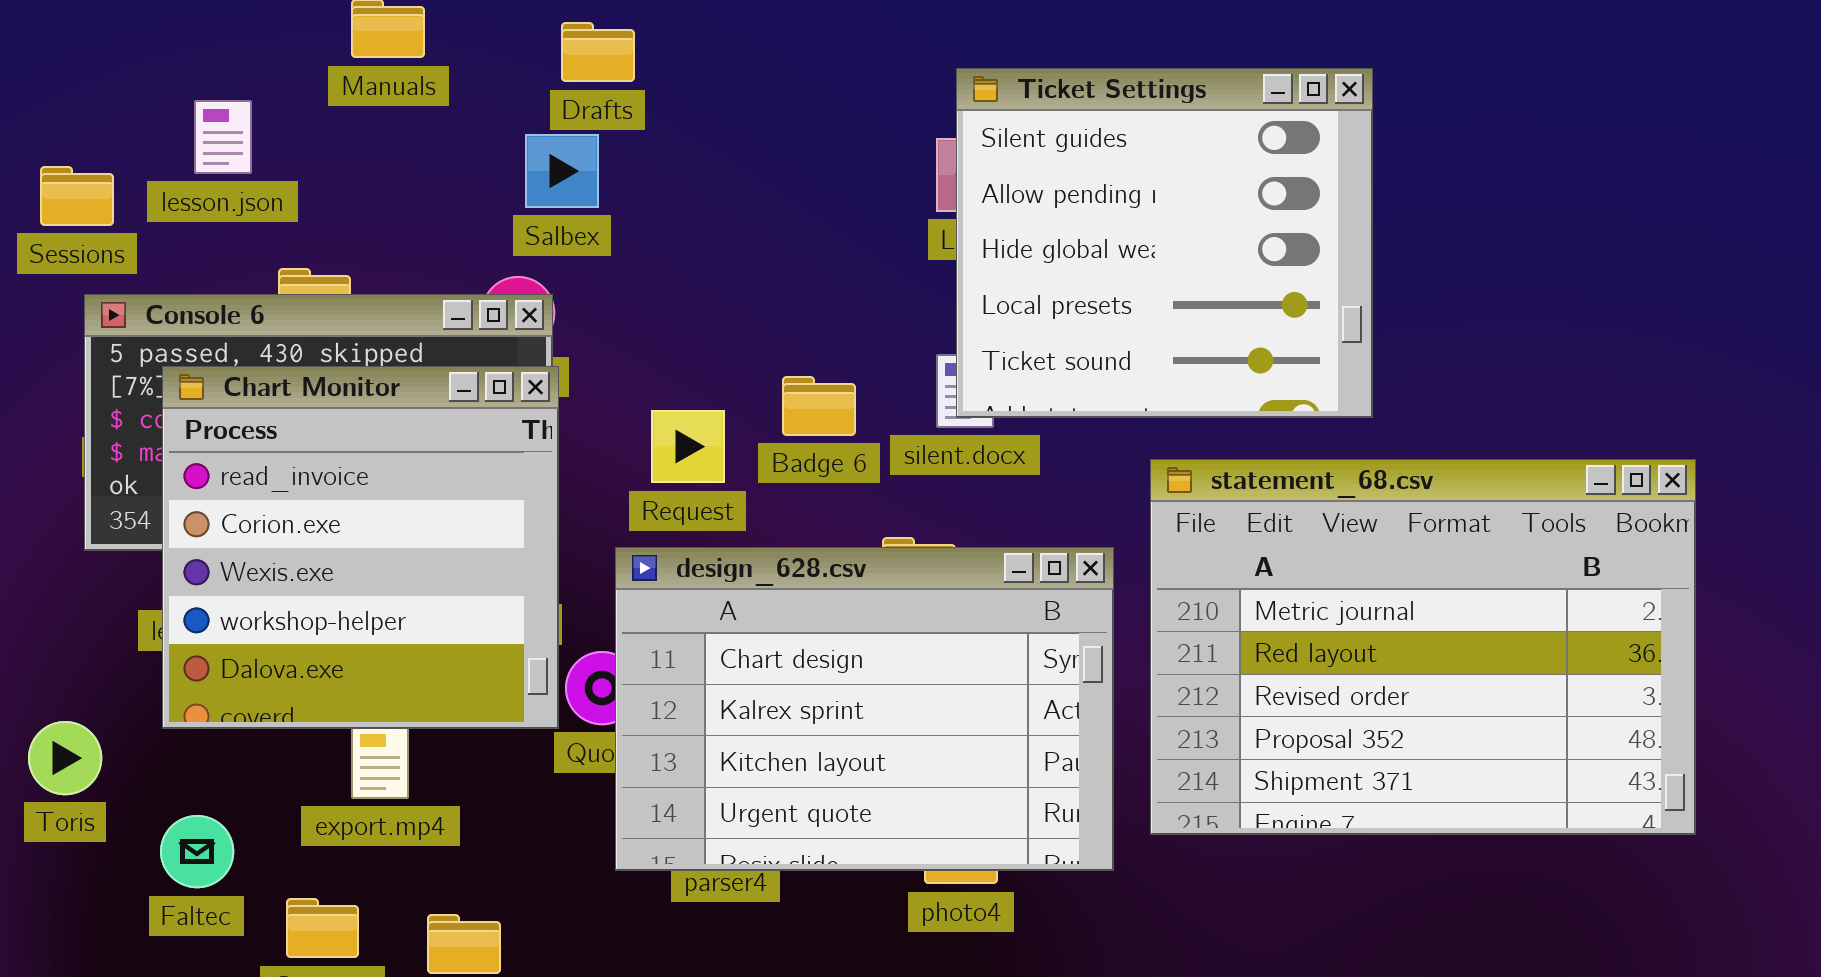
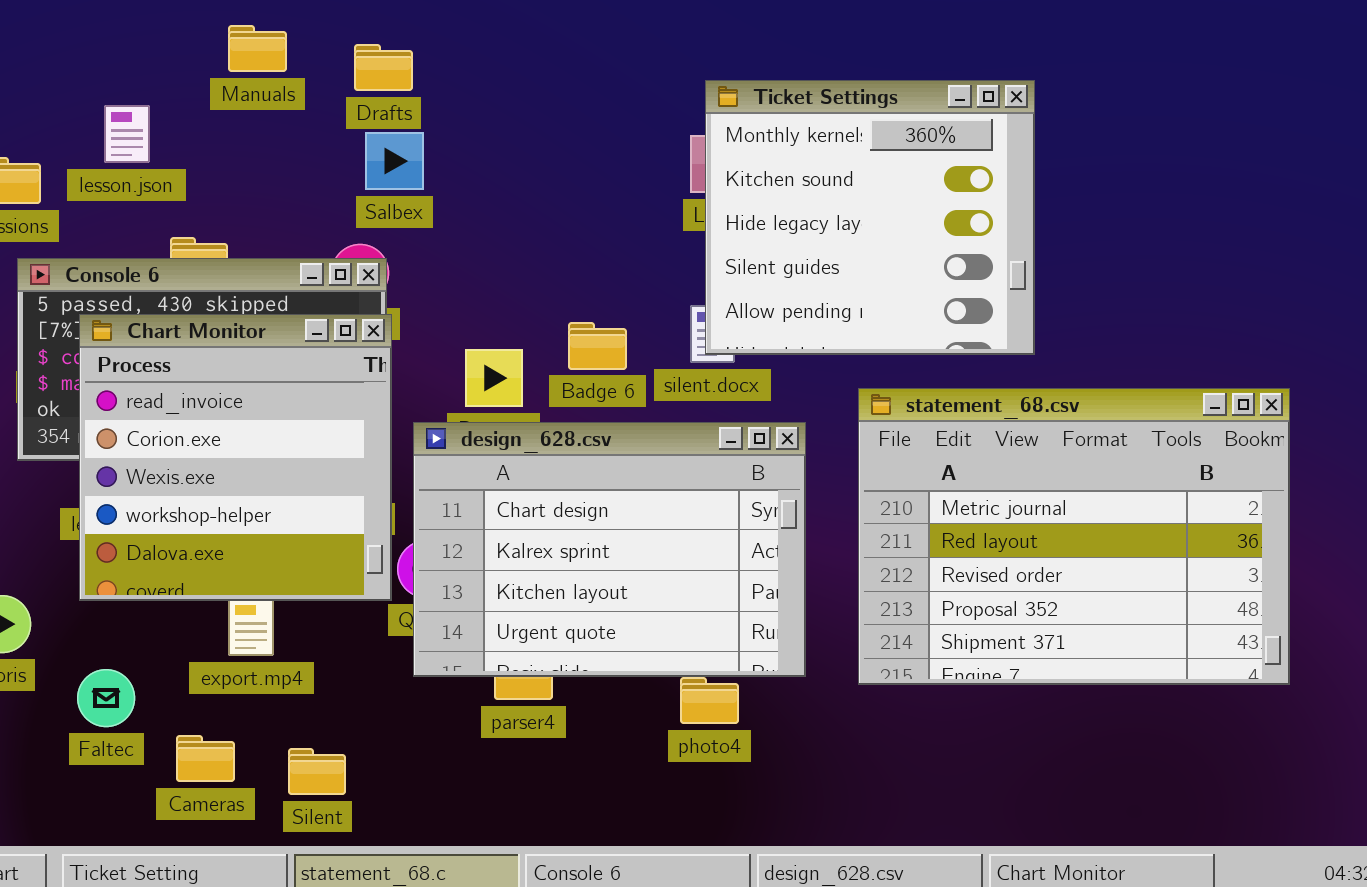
Drafts: [561,22,635,82] -> [354,44,413,91], moved
Ticket Settings: [956,68,1373,418] -> [705,80,1035,355], scrolled up 3 rows
design_628.csv: [615,547,1114,871] -> [413,422,806,677], moved

